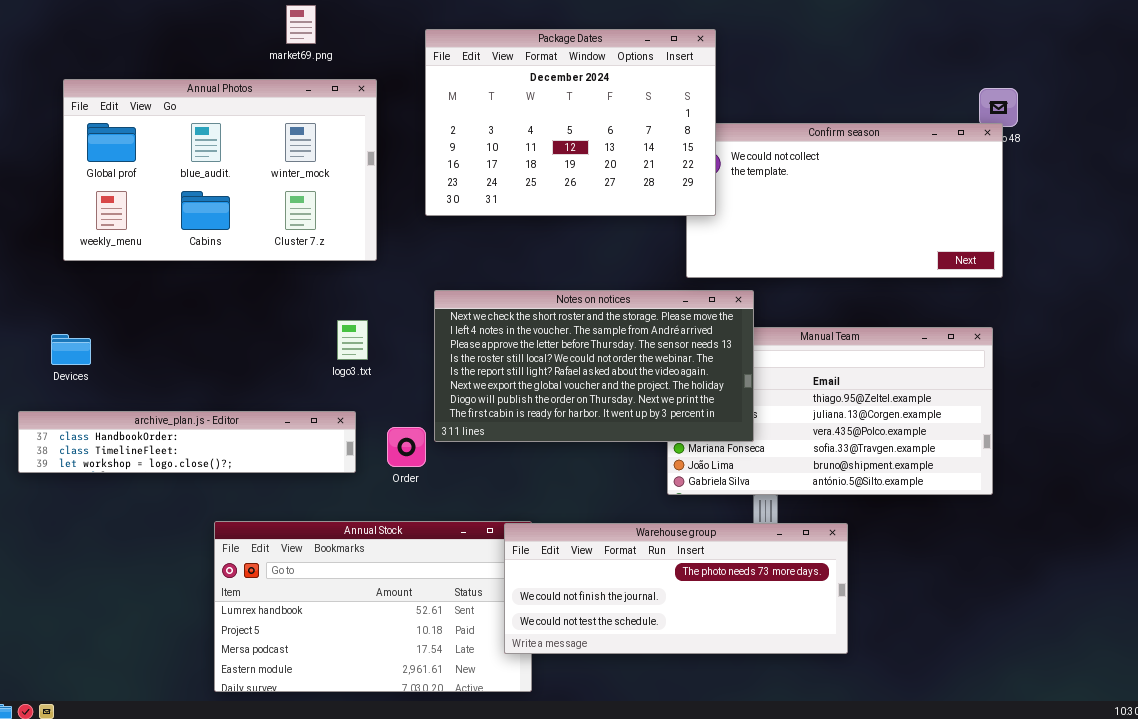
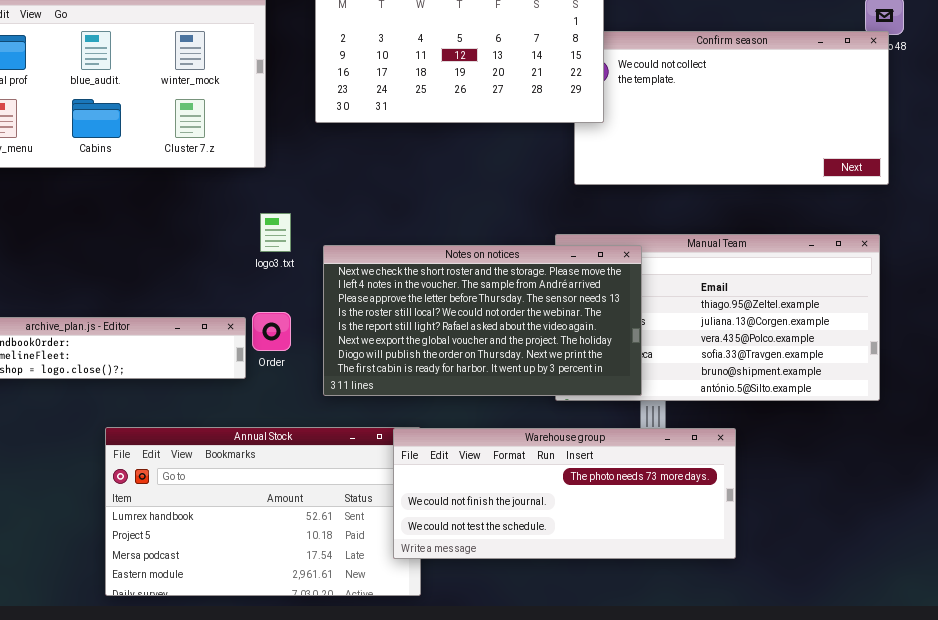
Notes on notices: [434,290,754,442] -> [323,245,642,396], moved
logo3.txt: [337,320,368,360] -> [260,213,291,252], moved
Order: [387,427,426,467] -> [252,312,291,351], moved

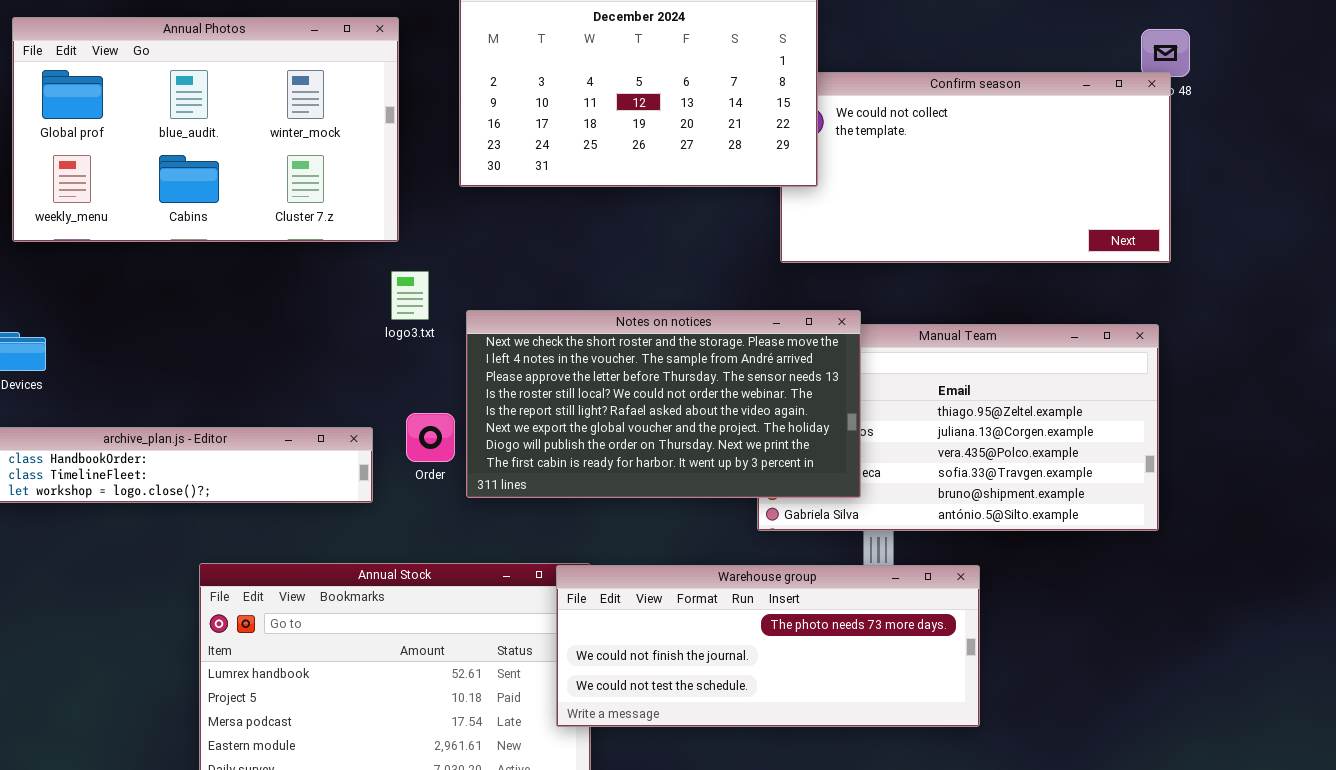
logo3.txt: [260,213,291,252] -> [391,271,429,320], moved
Notes on notices: [323,245,642,396] -> [466,310,861,498], moved
Order: [252,312,291,351] -> [406,413,455,462], moved

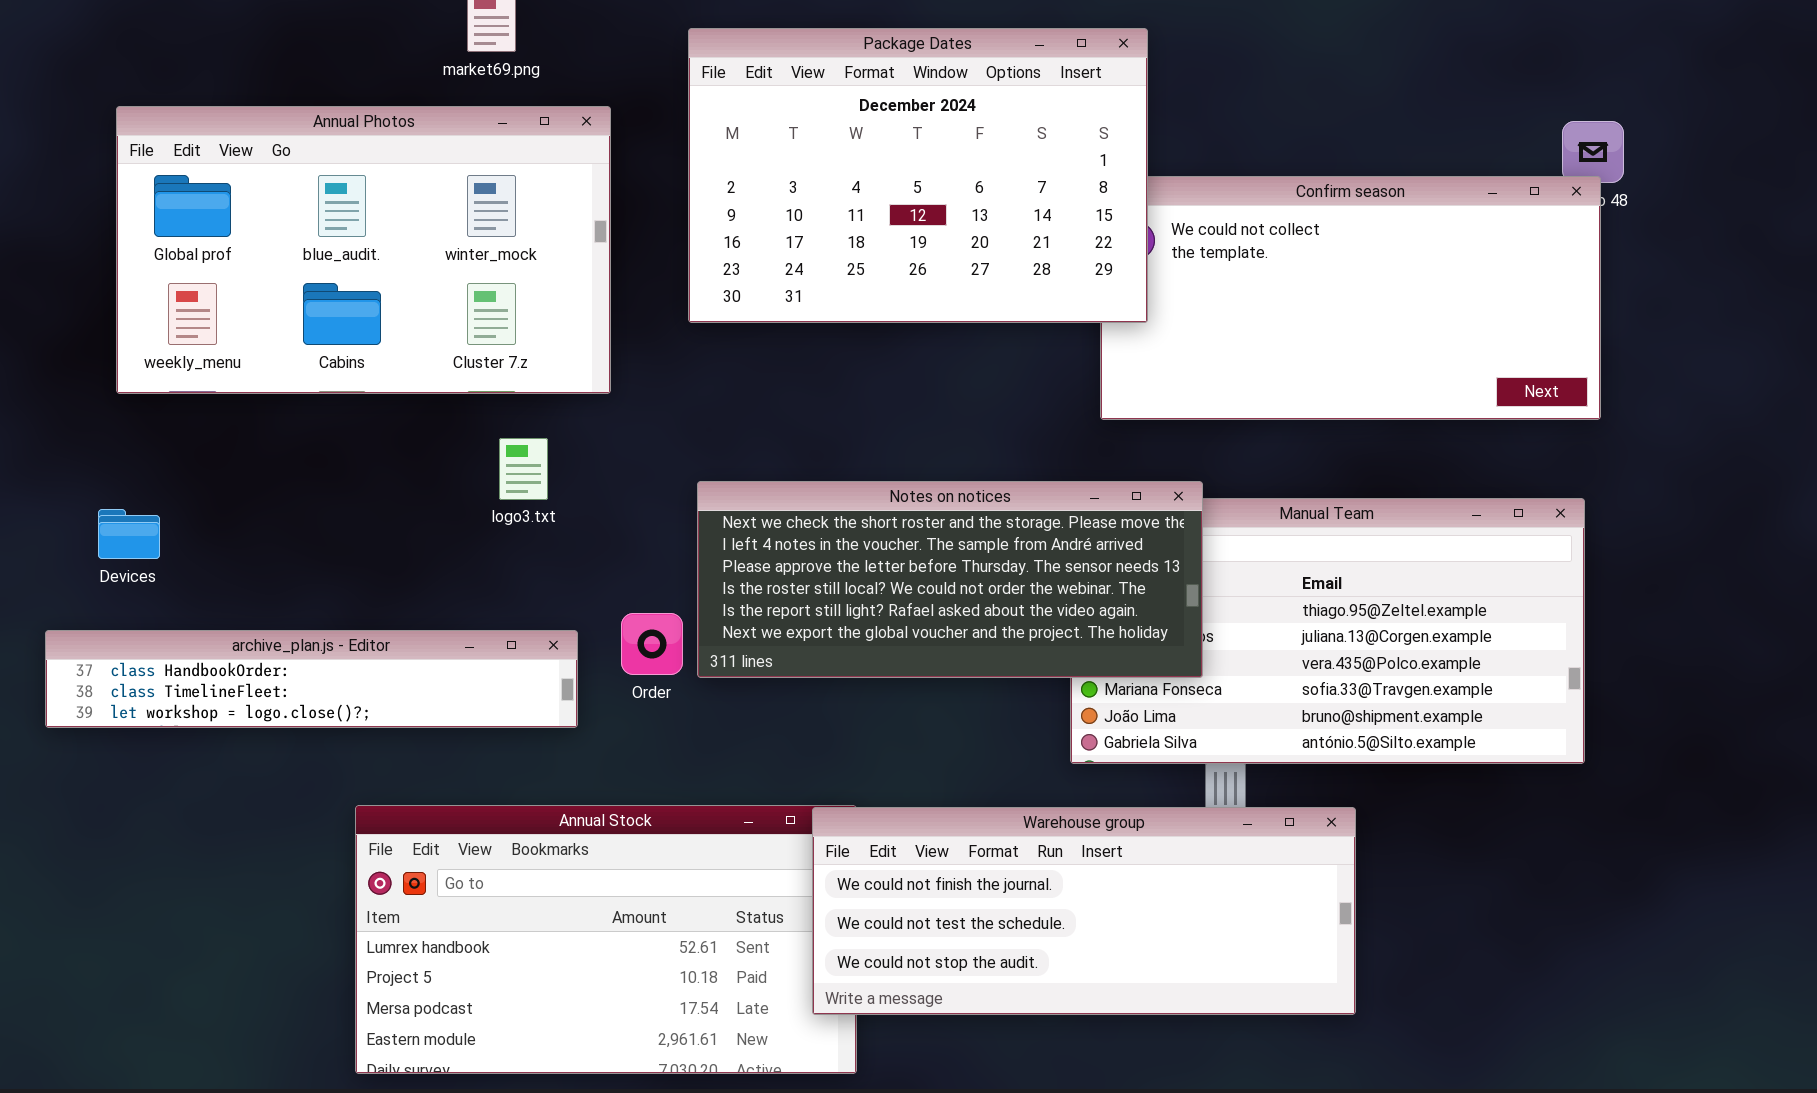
logo3.txt: [391,271,429,320] -> [499,438,548,500], moved
Notes on notices: [466,310,861,498] -> [697,481,1203,678], resized
Warehouse group: [556,565,980,727] -> [812,807,1356,1015], scrolled down 1 row

